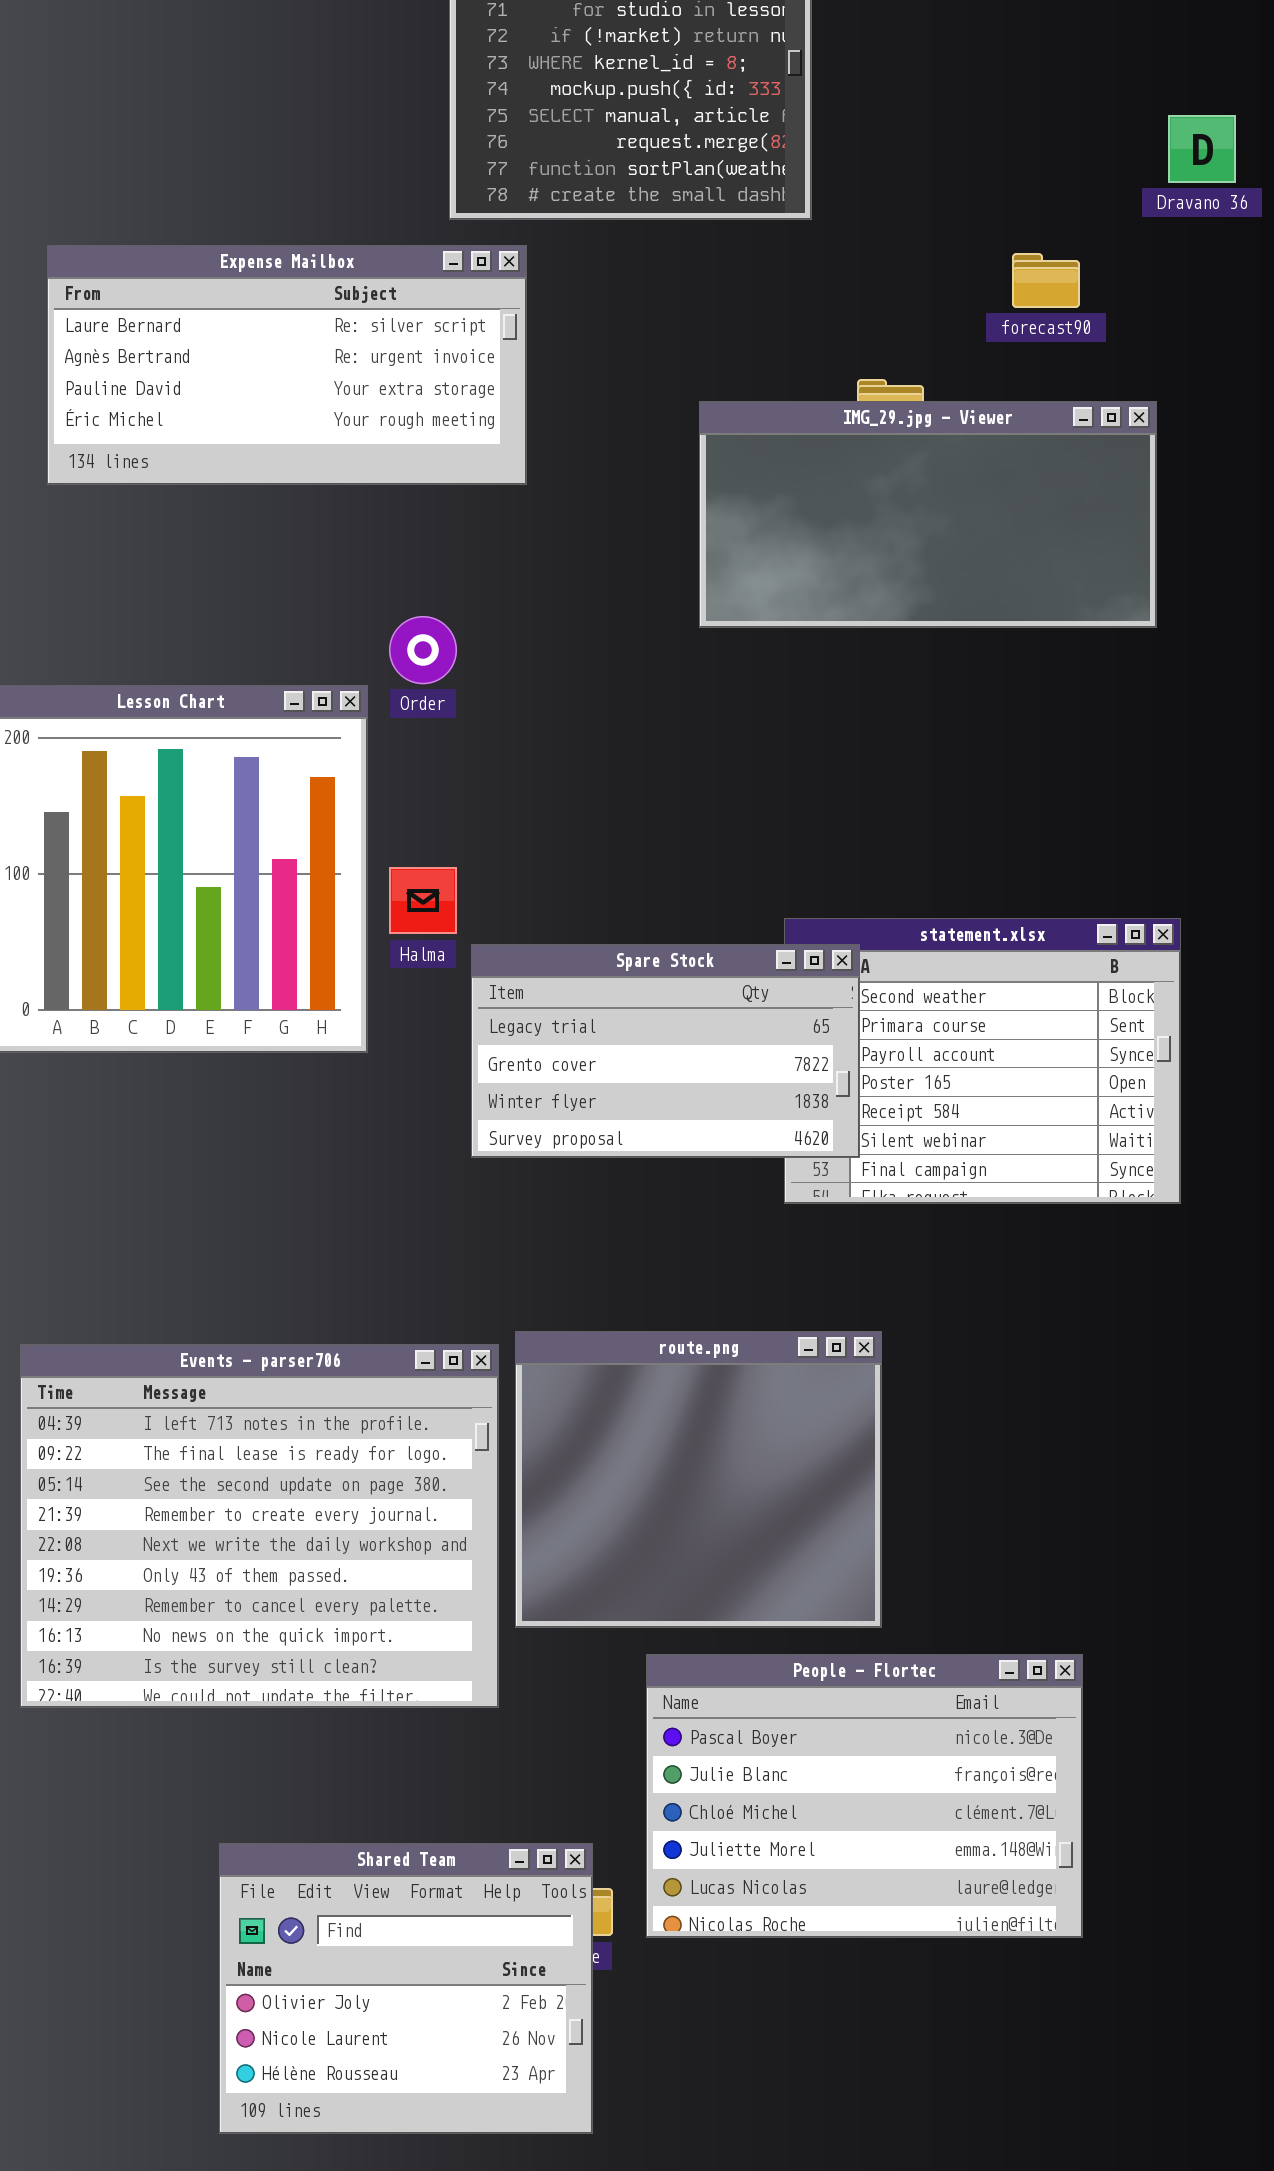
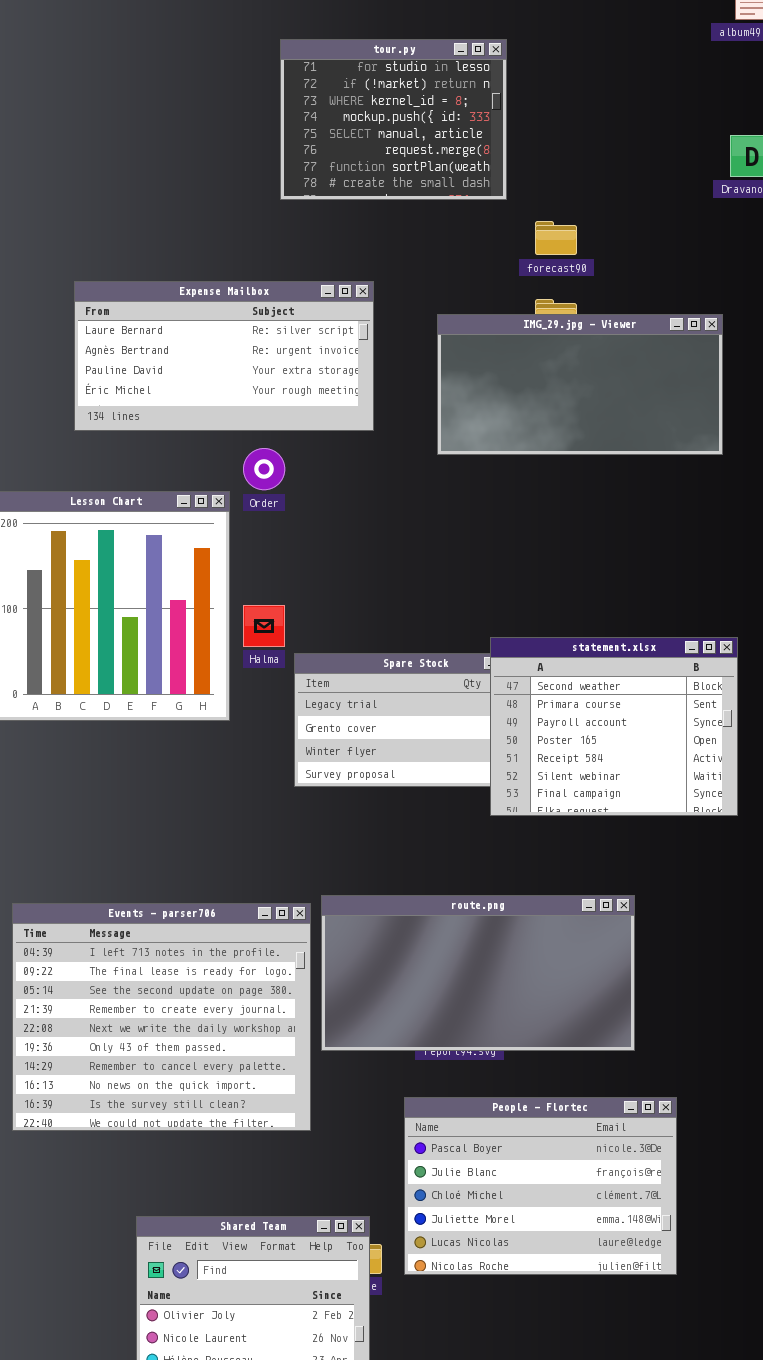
Expense Mailbox: [47,245,527,485] -> [74,281,374,431], moved
forecast90: [1012,253,1080,308] -> [535,221,577,255], moved
statement.xlsx: [784,918,1181,1204] -> [490,637,738,816], raised
route.png: [515,1331,882,1628] -> [321,895,635,1051], resized

